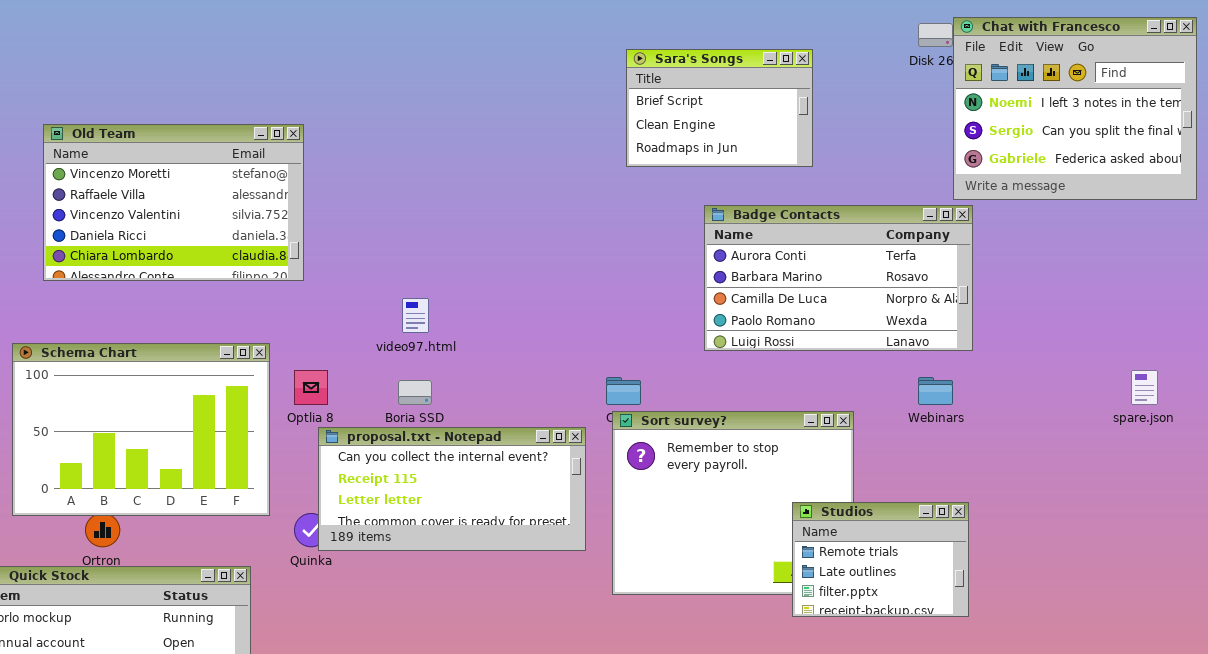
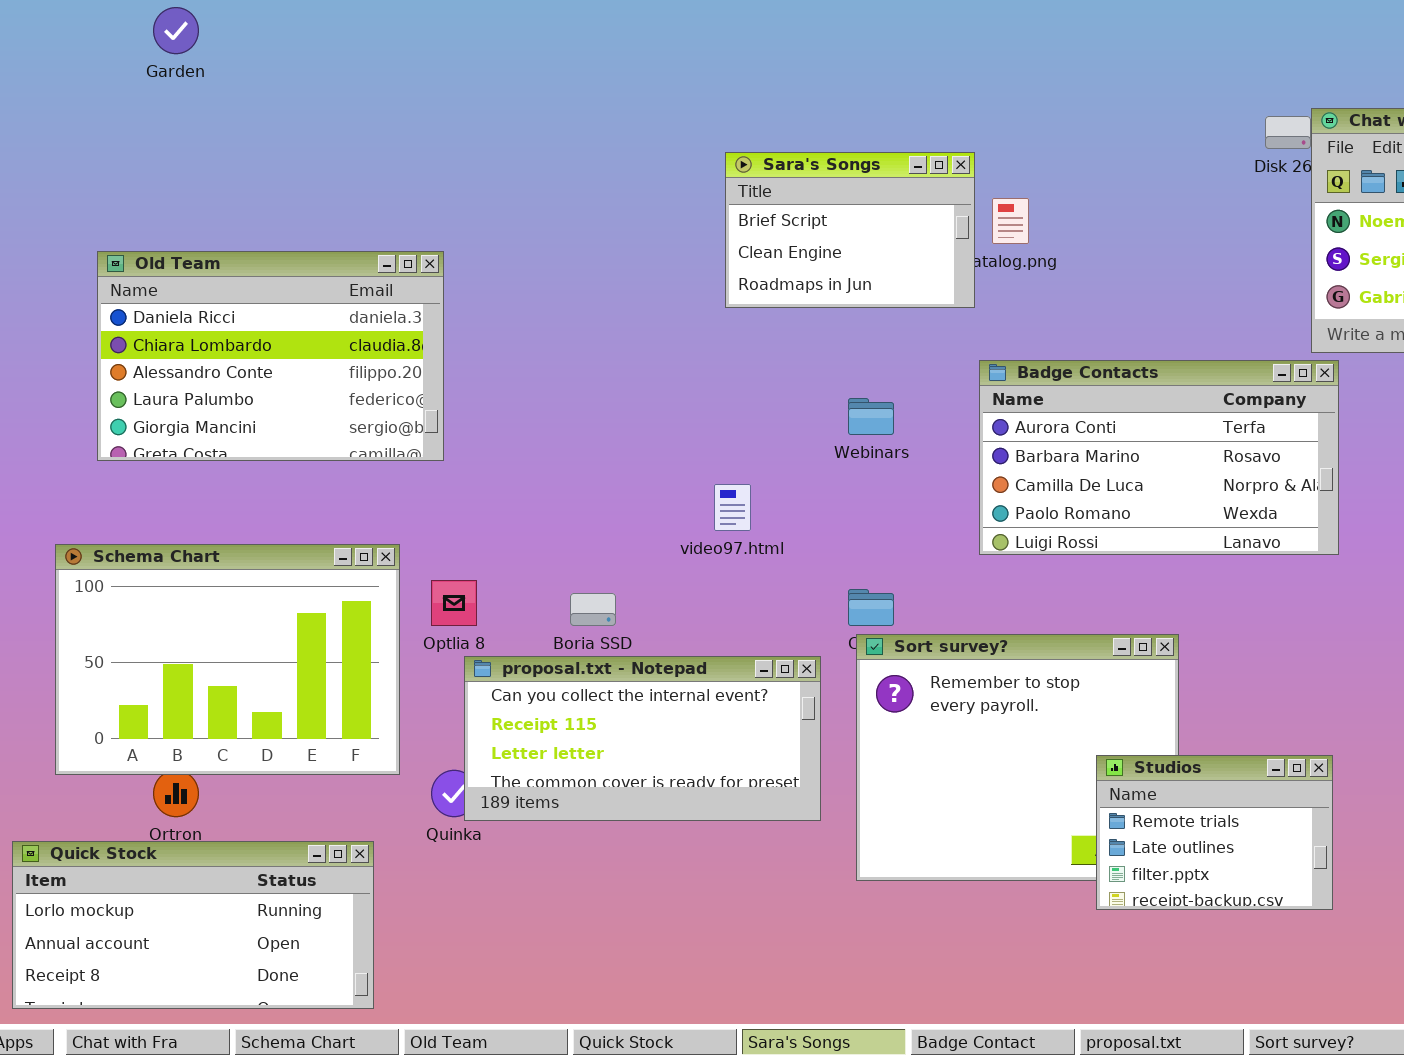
Sara's Songs: [626,49,813,167] -> [725,152,975,308], moved
Old Team: [43,124,304,281] -> [97,251,444,461], scrolled down 3 rows
video97.html: [402,298,429,333] -> [714,484,751,531], moved
Webinars: [918,377,953,405] -> [848,398,894,435], moved

